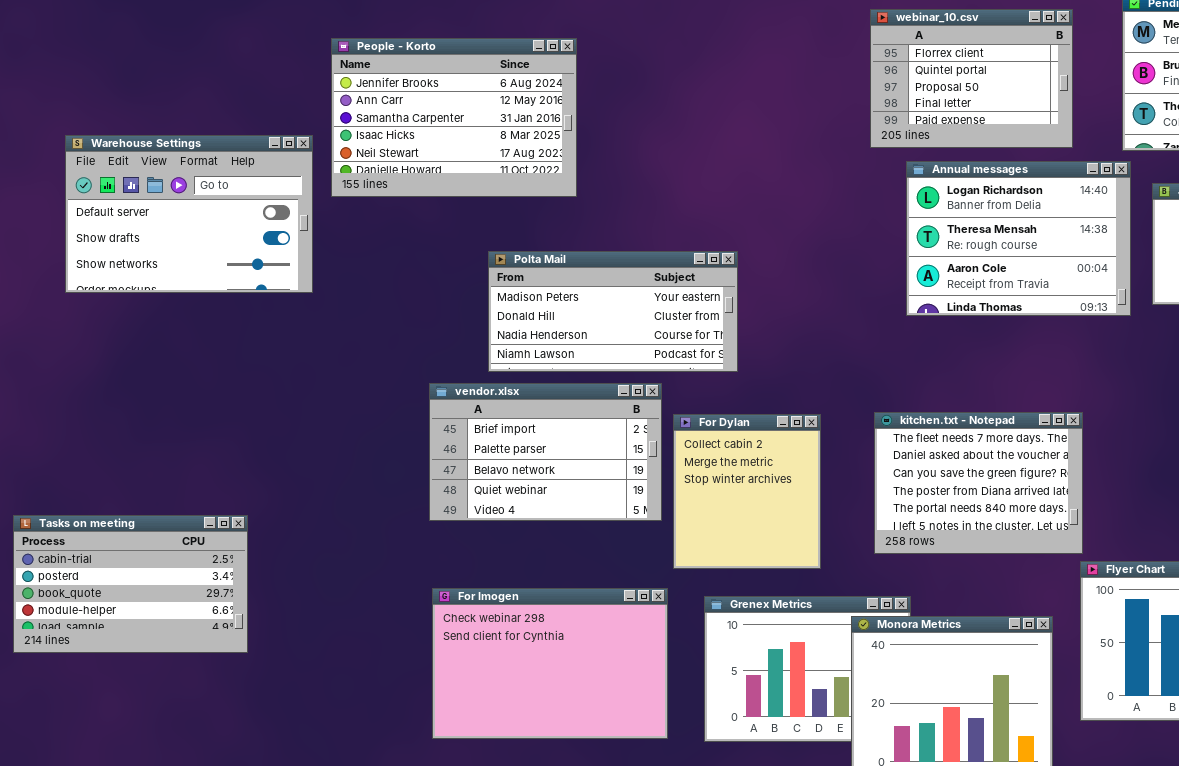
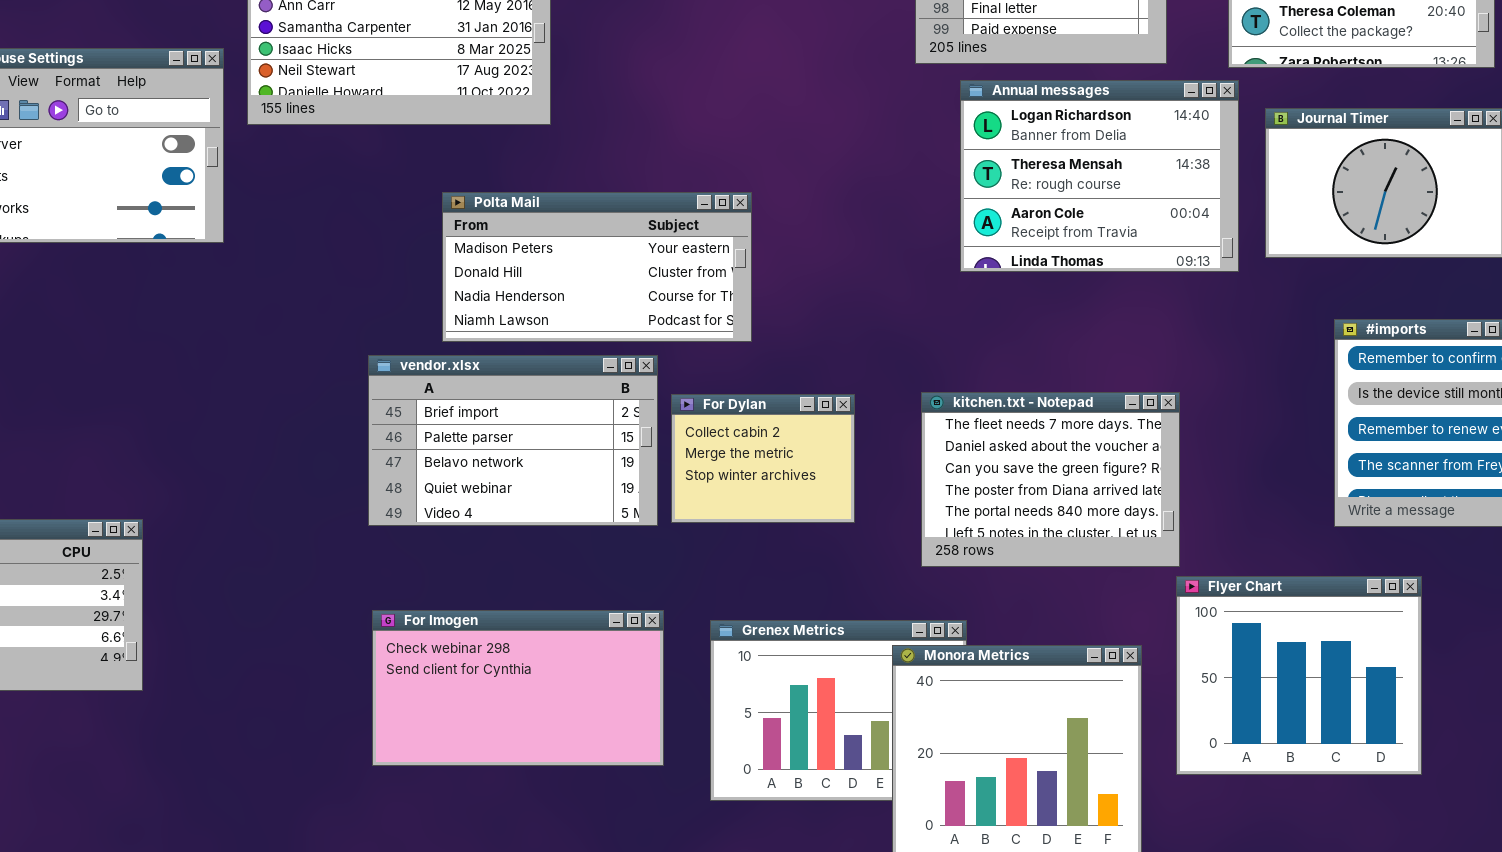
For Dylan: [673,414,821,569] -> [671,394,855,523], resized
For Imogen: [432,588,668,739] -> [372,610,664,766], resized

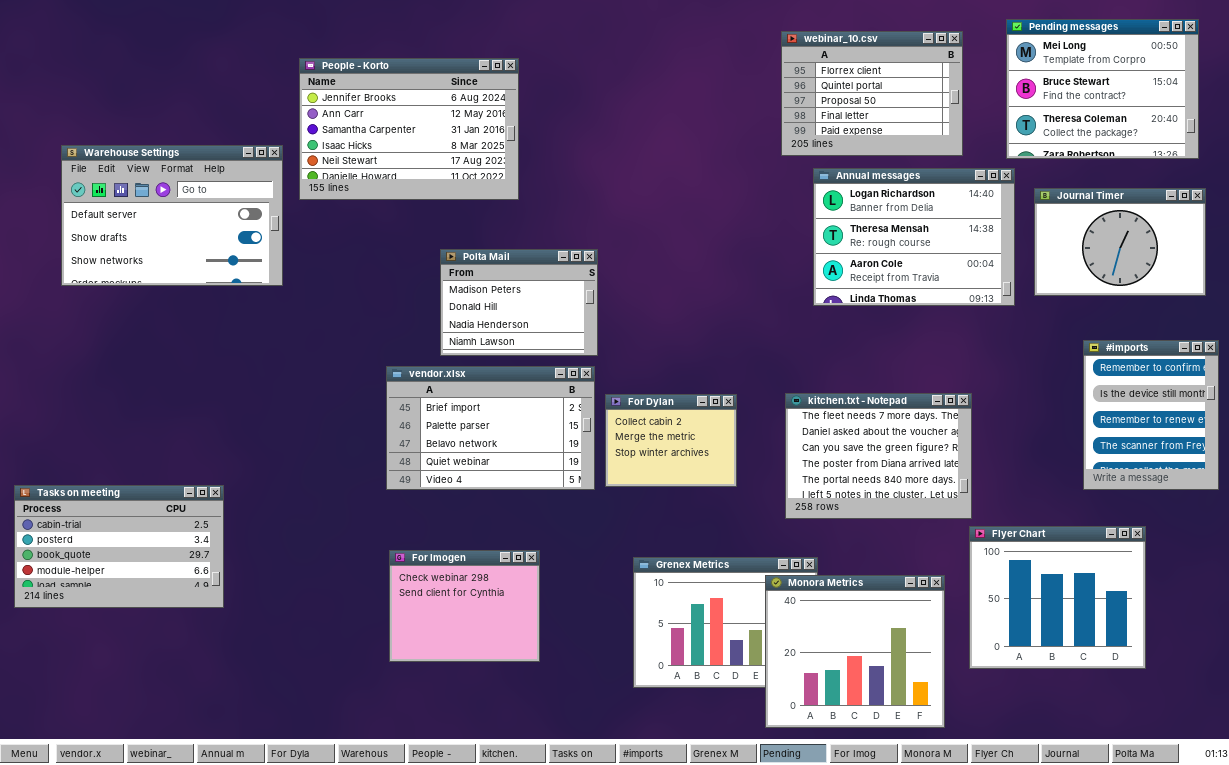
Polta Mail: [442,192,752,342] -> [440,249,598,356], resized
For Imogen: [372,610,664,766] -> [389,550,540,662], resized

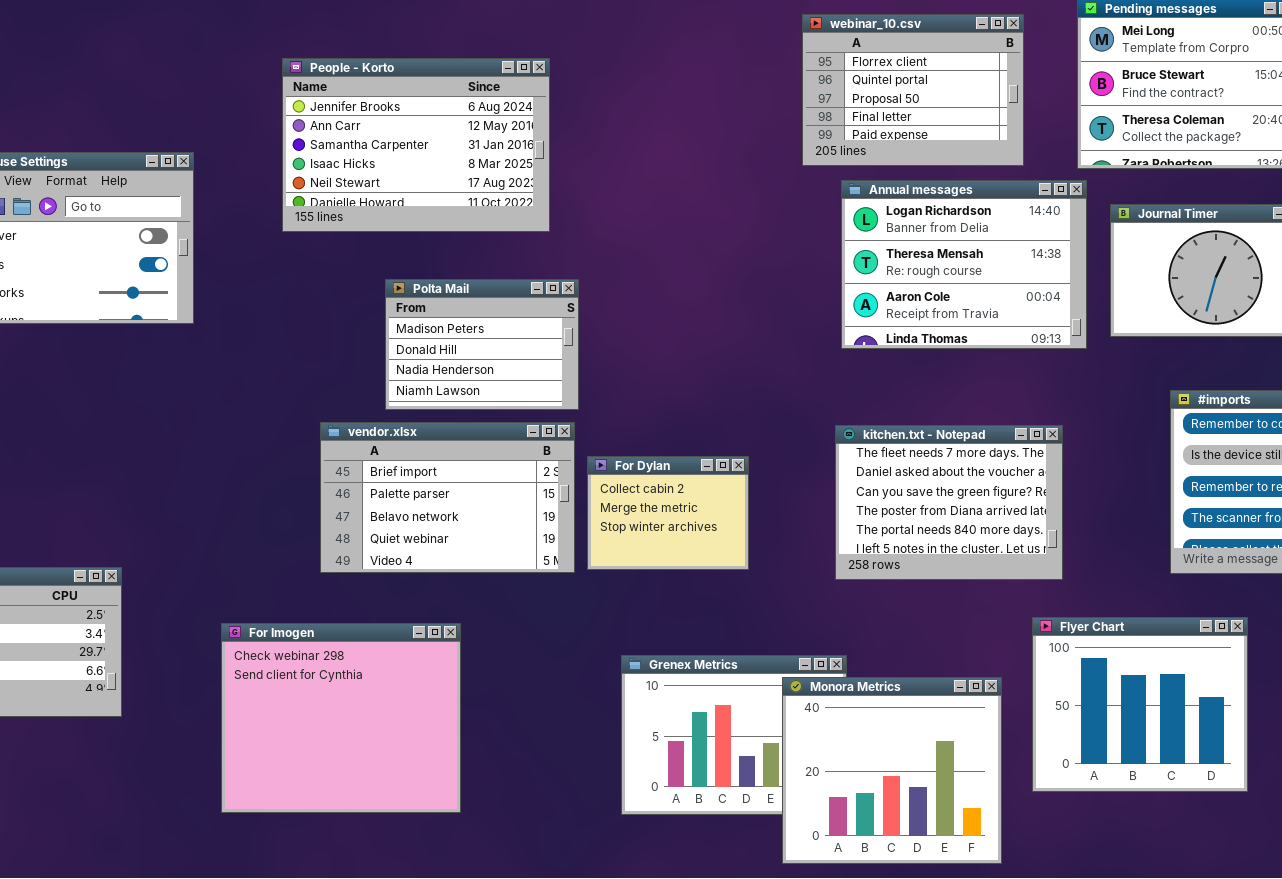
People - Korto: [299,58,519,200] -> [282,58,550,232], moved
kitchen.txt - Notepad: [785,393,972,519] -> [835,425,1063,580], moved
For Imogen: [389,550,540,662] -> [221,623,461,813], moved, resized

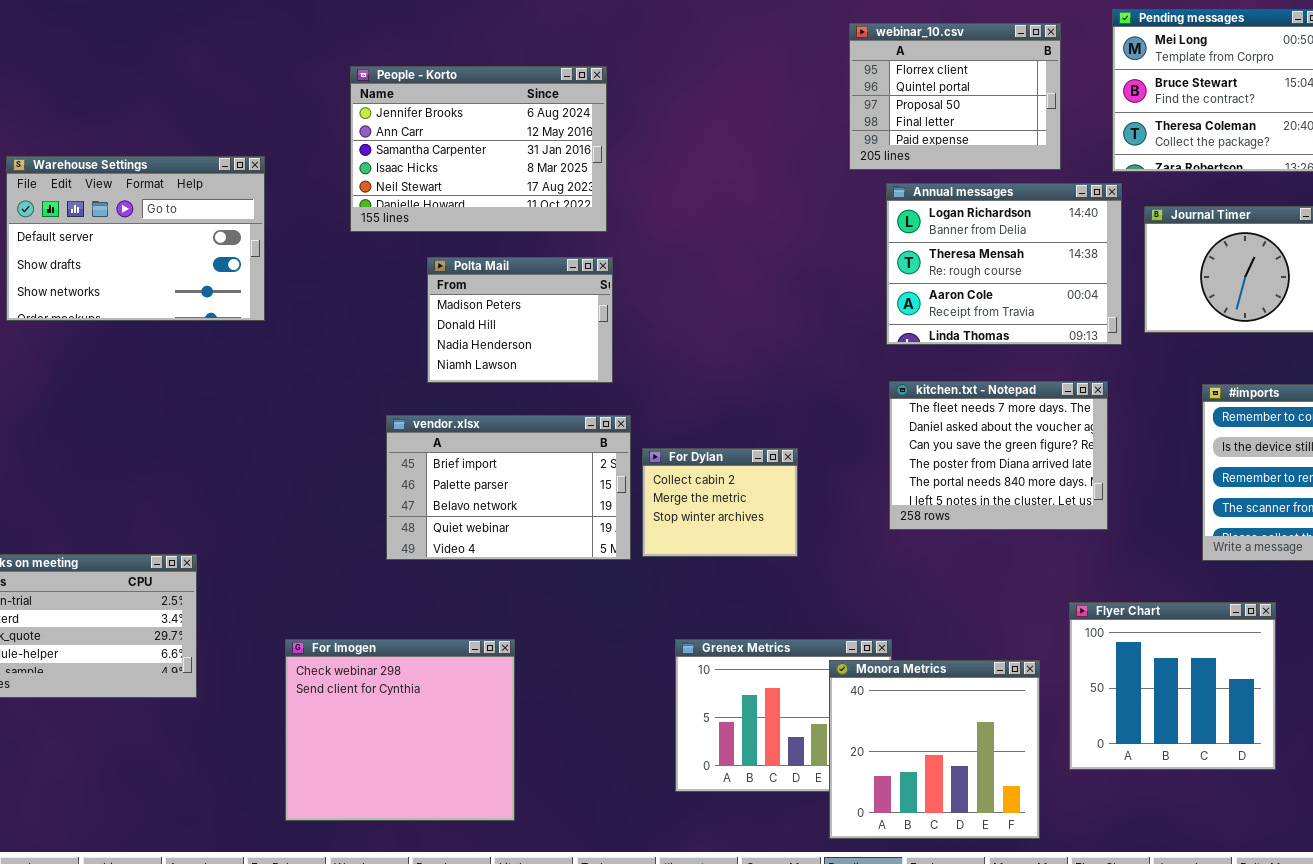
Polta Mail: [385,279,579,410] -> [427,257,613,383], moved
kitchen.txt - Notepad: [835,425,1063,580] -> [889,381,1108,530], moved
For Imogen: [221,623,461,813] -> [285,639,515,821], moved

